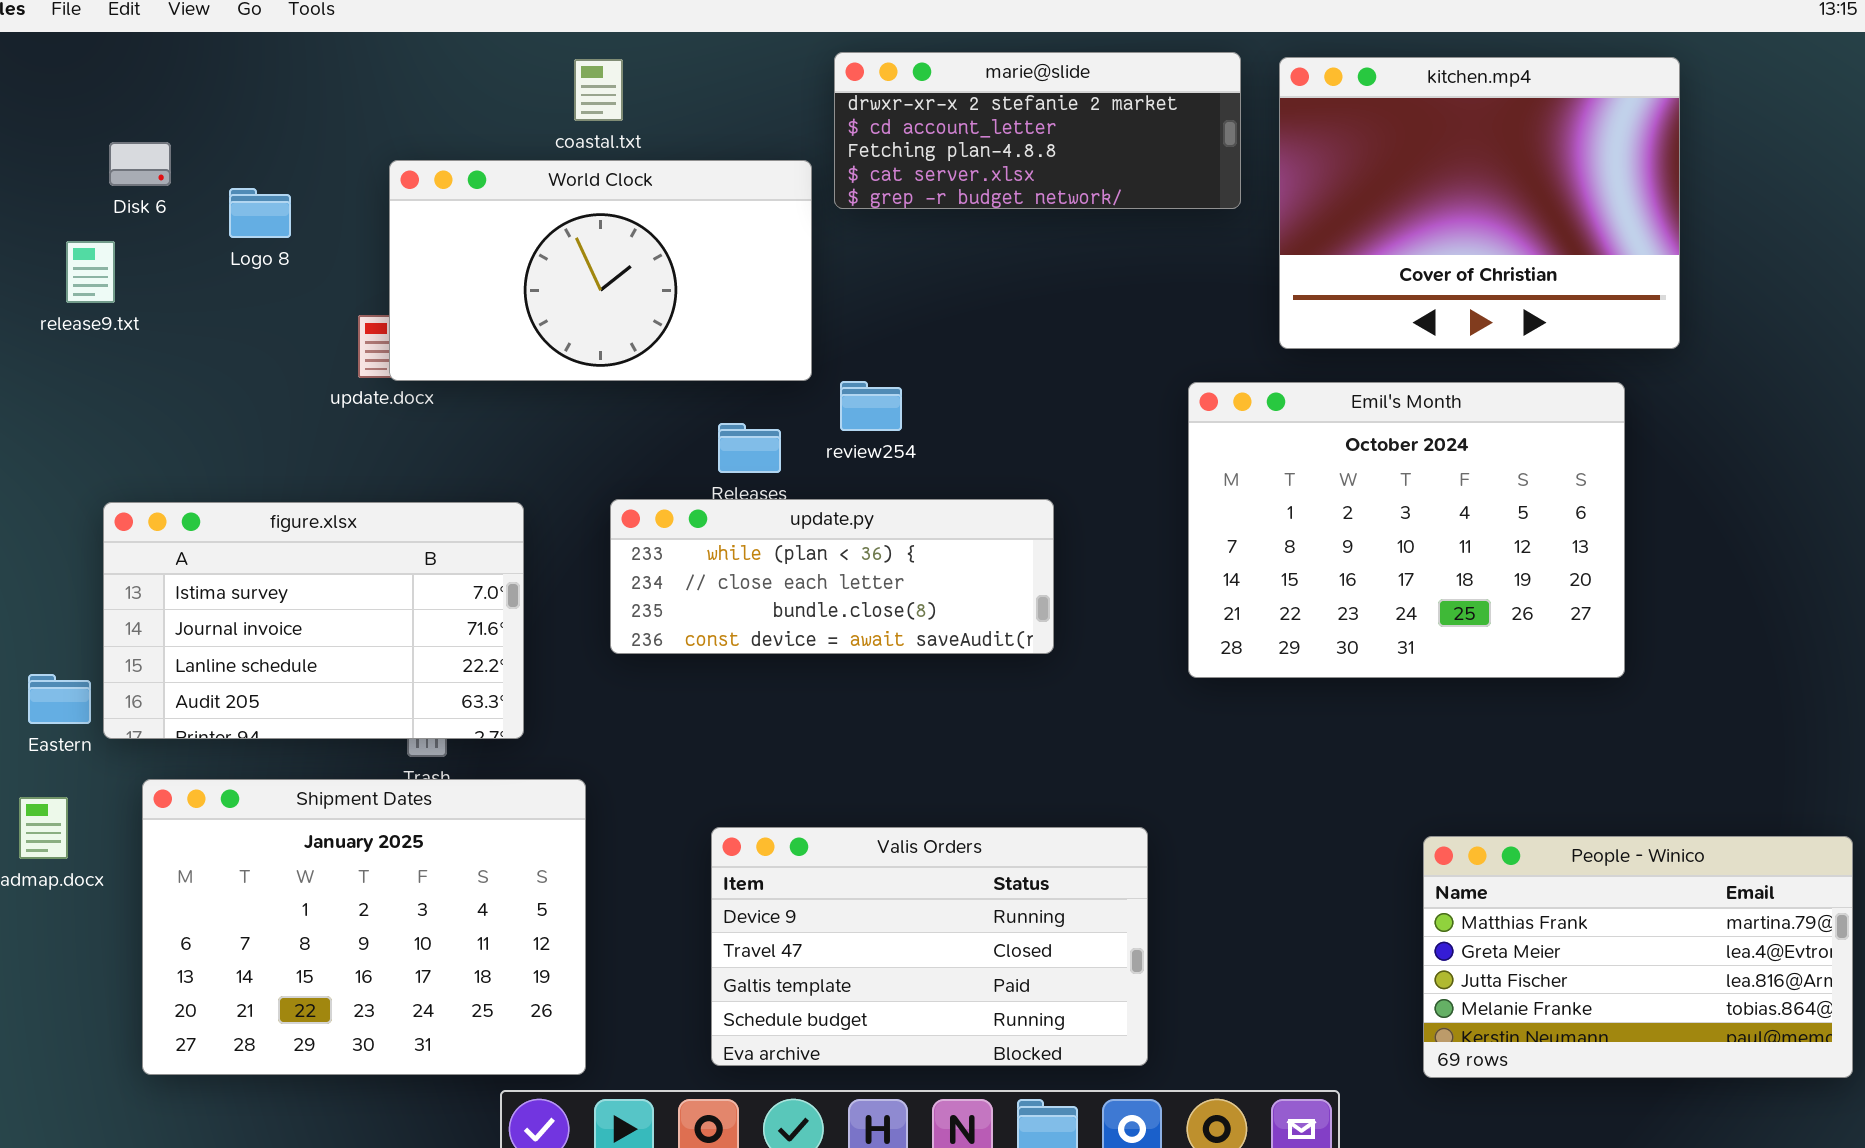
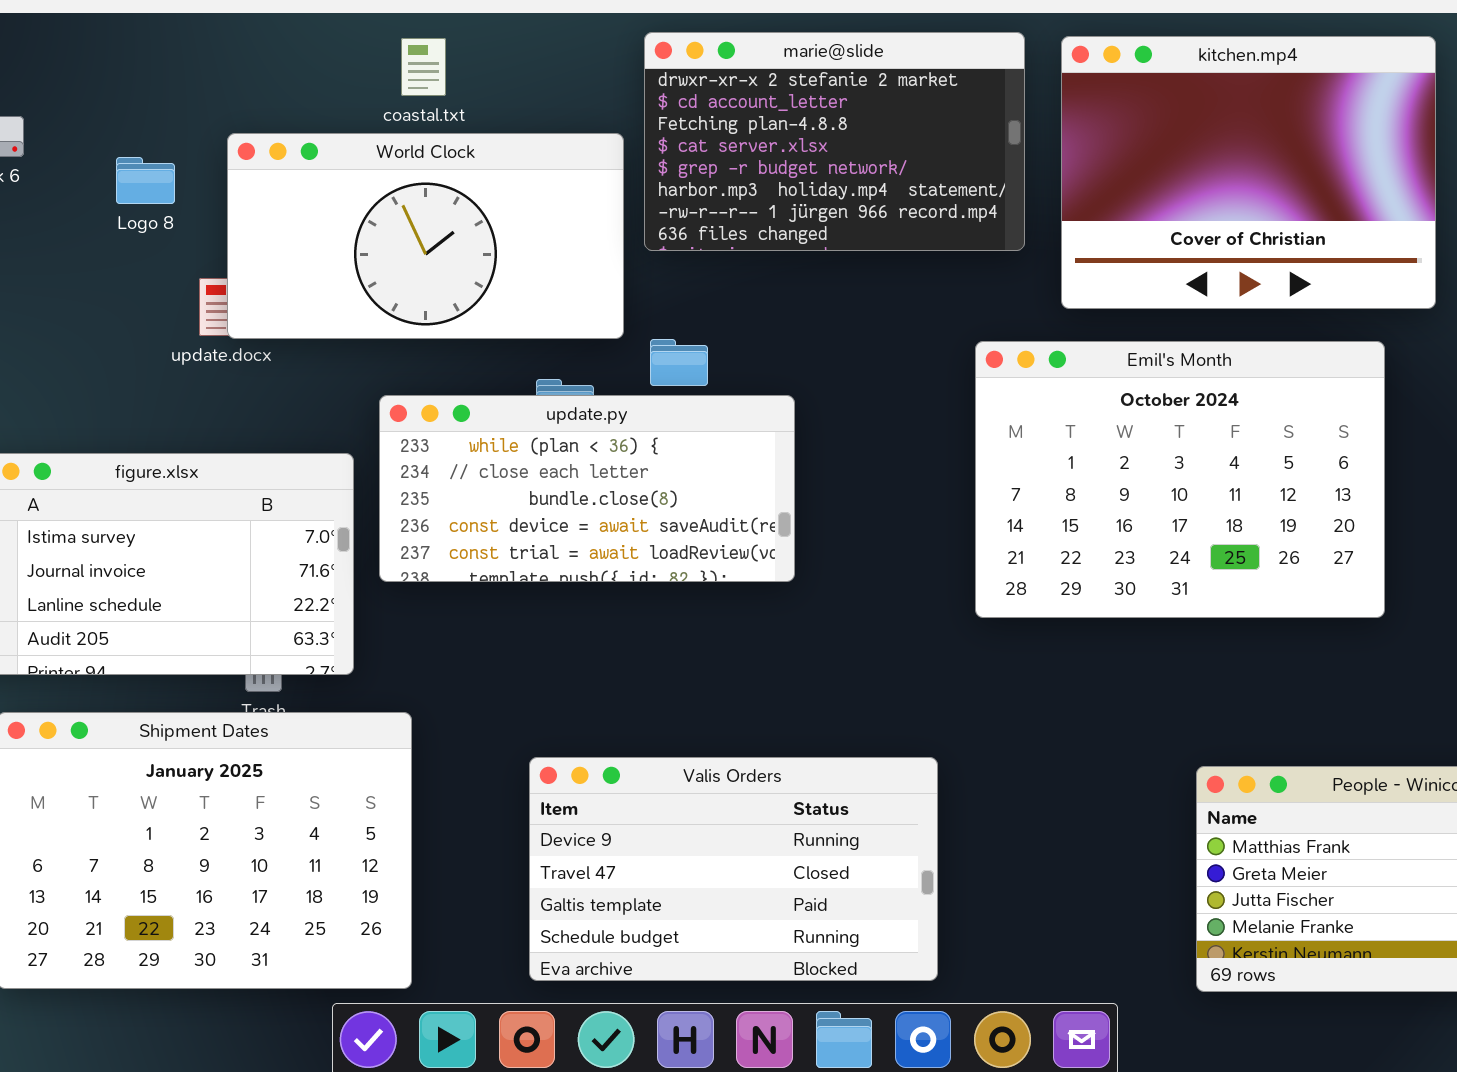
marie@slide: [834,52,1241,209] -> [644,32,1025,251], resized
Logo 8: [229,188,291,238] -> [116,157,175,204], moved
update.py: [610,499,1054,654] -> [379,395,795,582], moved, resized

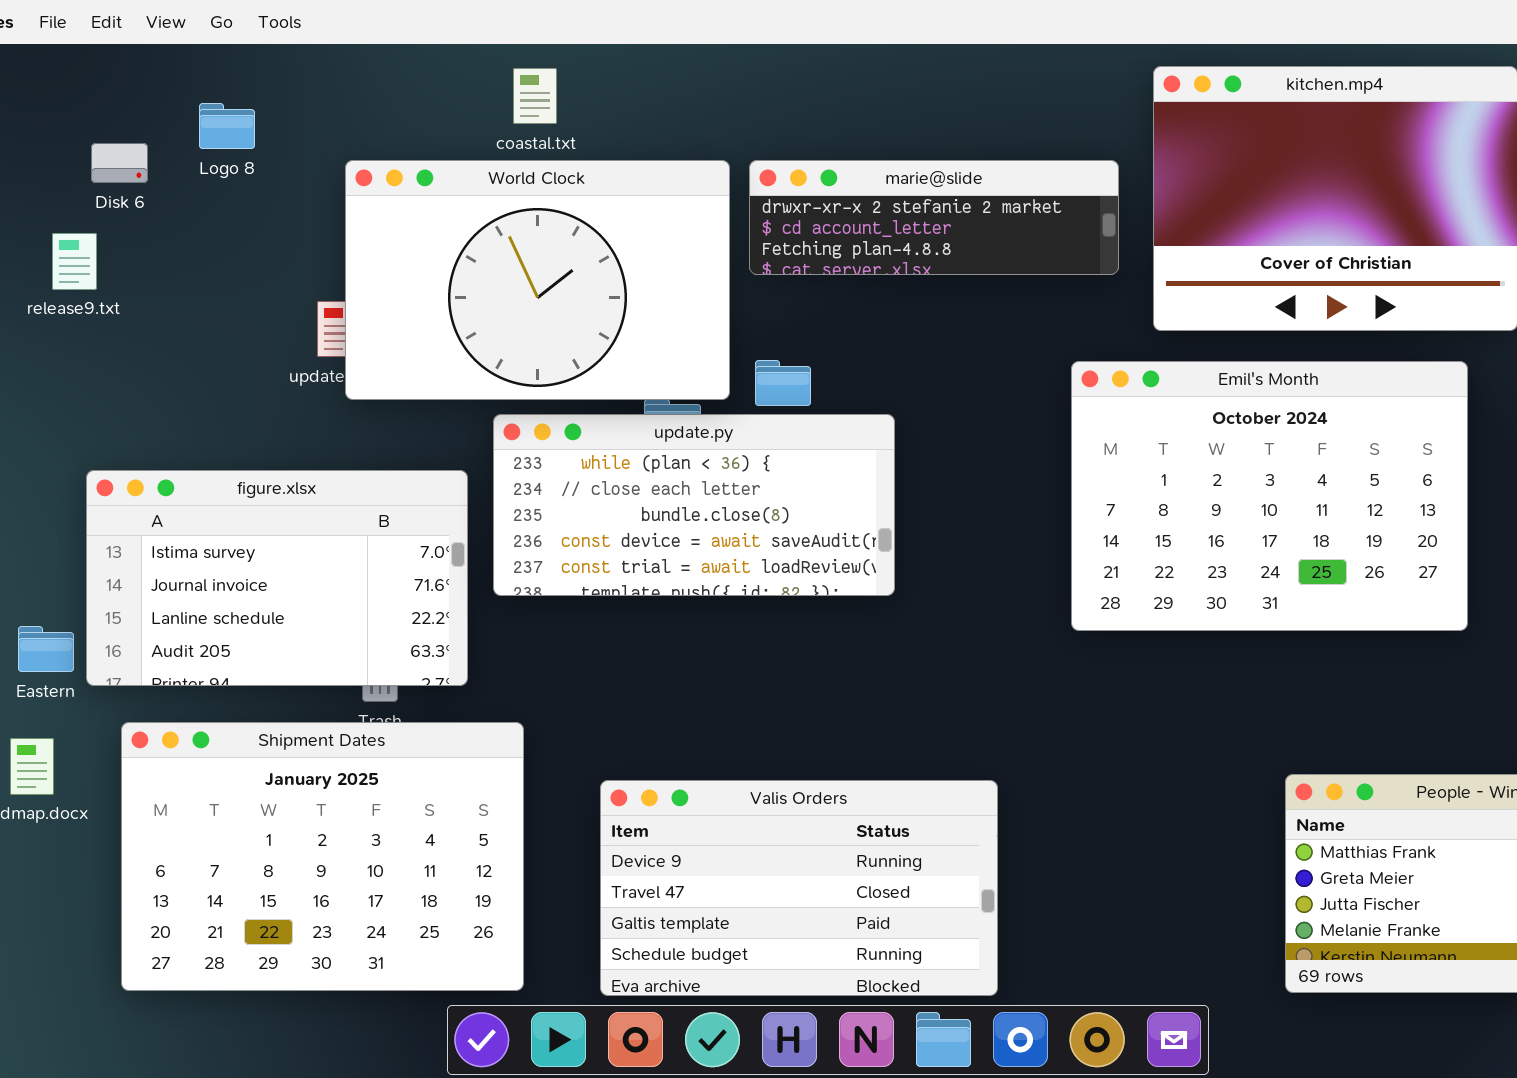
marie@slide: [644,32,1025,251] -> [749,160,1119,275], resized
World Clock: [227,133,624,339] -> [345,160,730,400], resized
Logo 8: [116,157,175,204] -> [199,103,255,149], moved
Valis Orders: [529,757,938,981] -> [600,780,998,996], moved

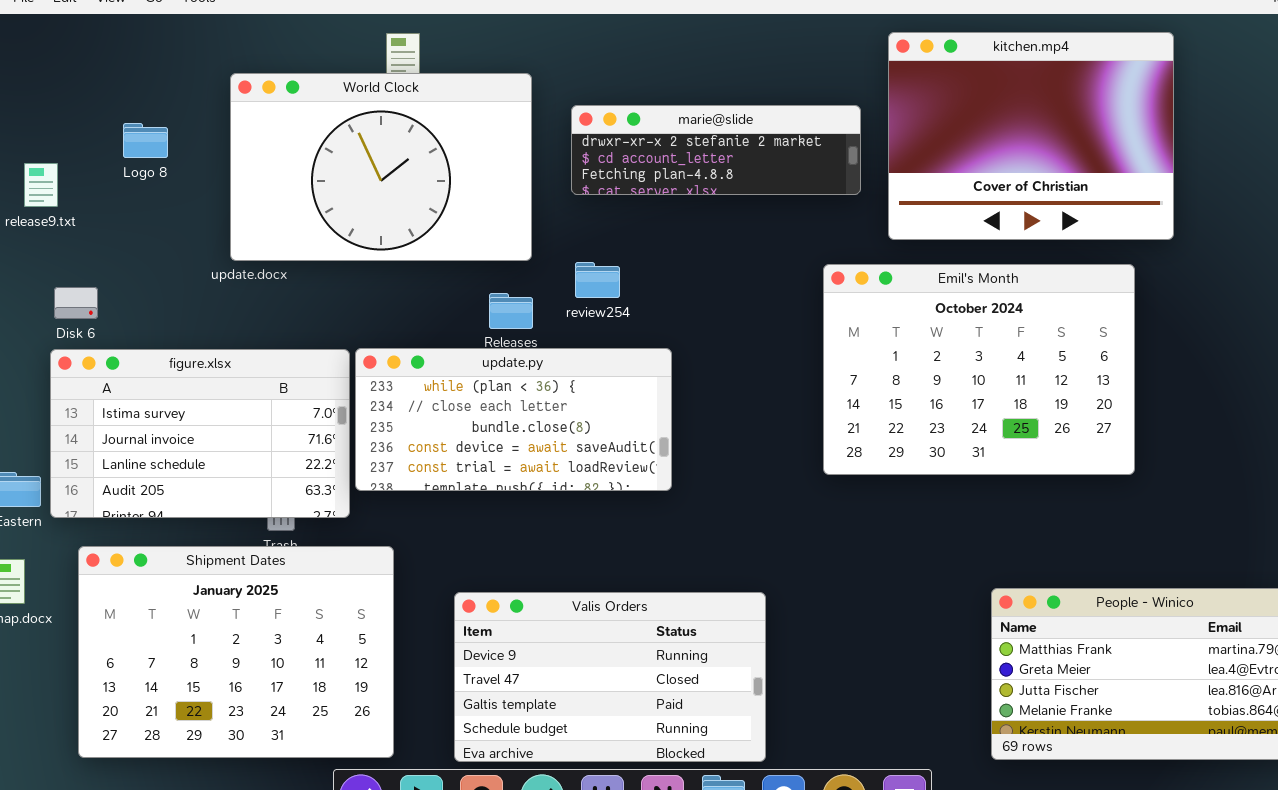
Logo 8: [199,103,255,149] -> [123,123,168,158], moved
Disk 6: [91,143,148,183] -> [54,287,98,319], moved
World Clock: [345,160,730,400] -> [230,73,532,261], moved
update.py: [493,414,895,596] -> [355,348,672,491], moved

